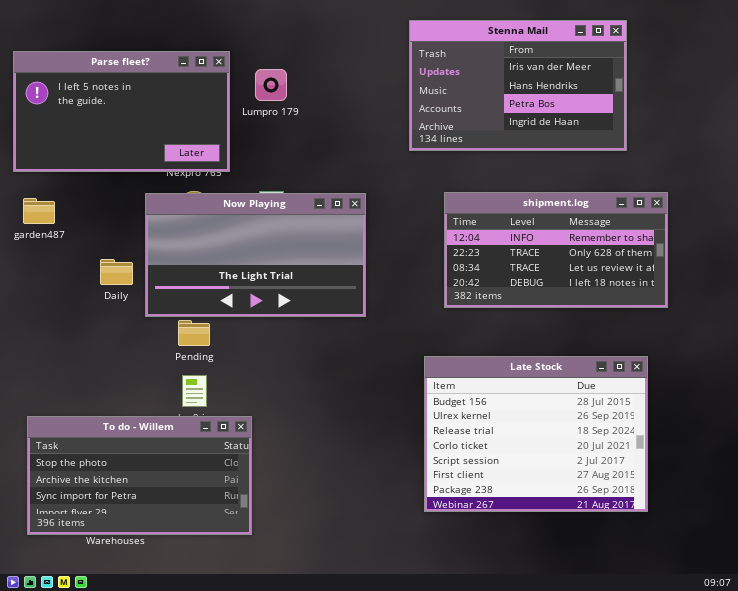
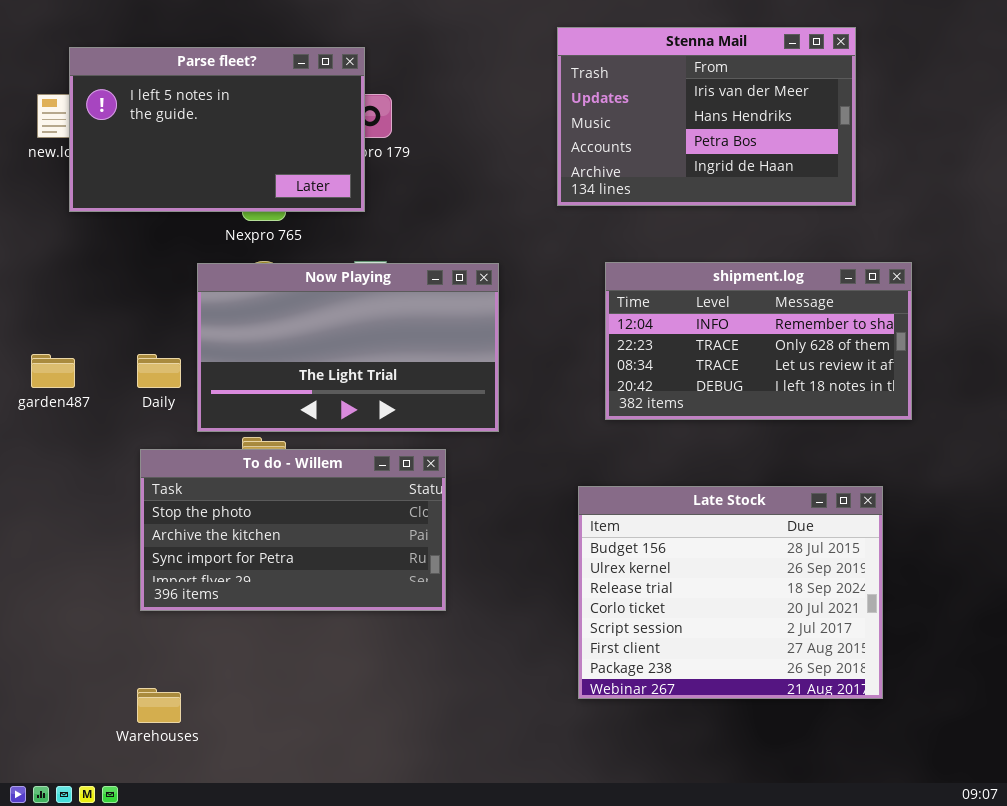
Parse fleet?: [13,51,230,172] -> [69,47,365,212], moved
garden487: [23,198,55,224] -> [31,354,75,388], moved
To do - Willem: [27,416,252,535] -> [140,449,446,611], moved

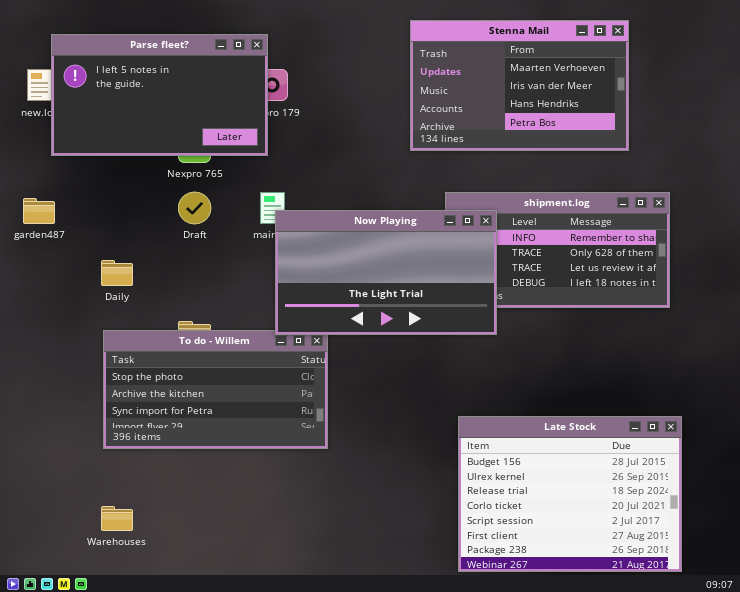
Stenna Mail: [557,27,856,206] -> [410,20,629,151], scrolled up 1 row
Now Playing: [197,263,499,432] -> [275,210,497,335], moved
garden487: [31,354,75,388] -> [23,198,55,224], moved
Late Stock: [578,486,883,699] -> [458,416,682,572], moved

